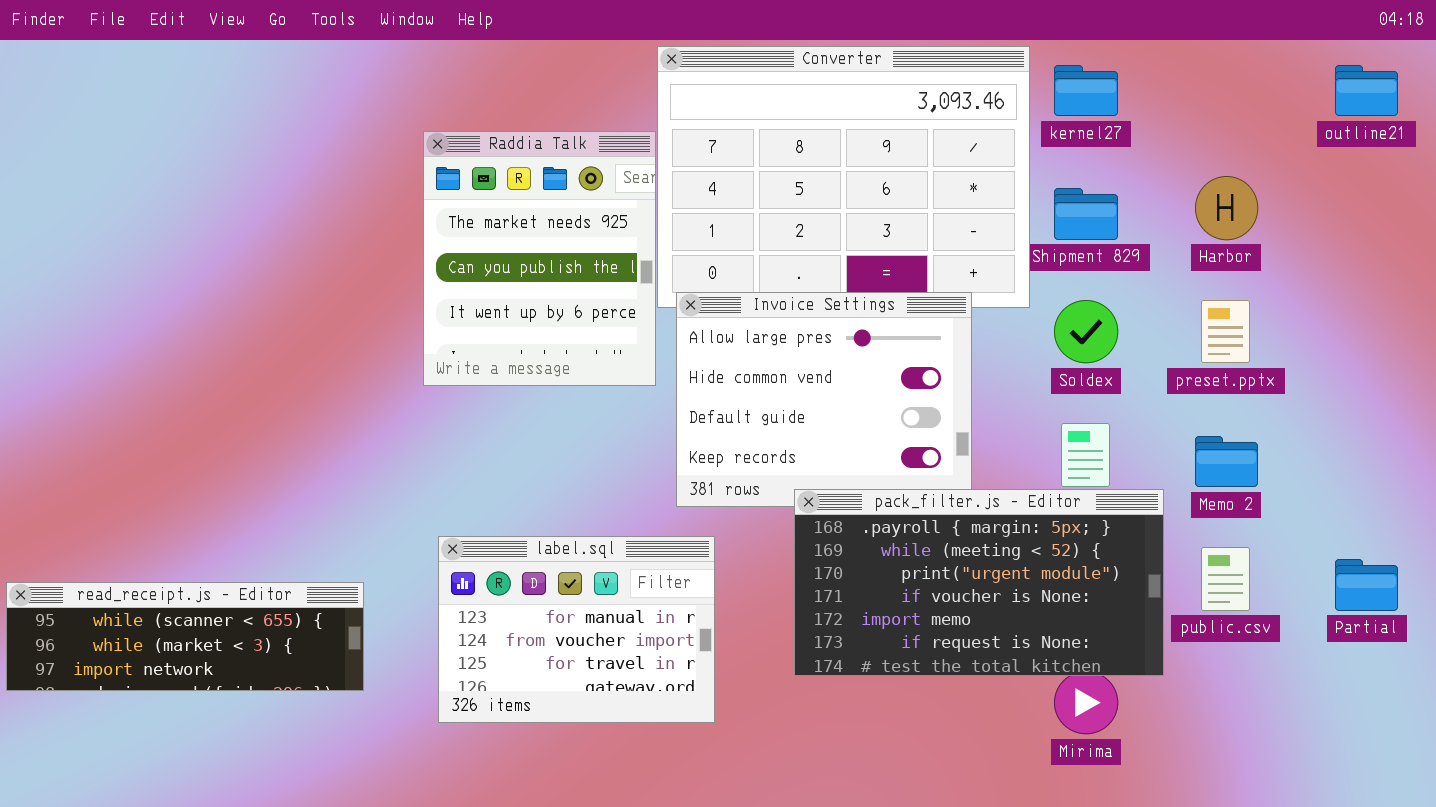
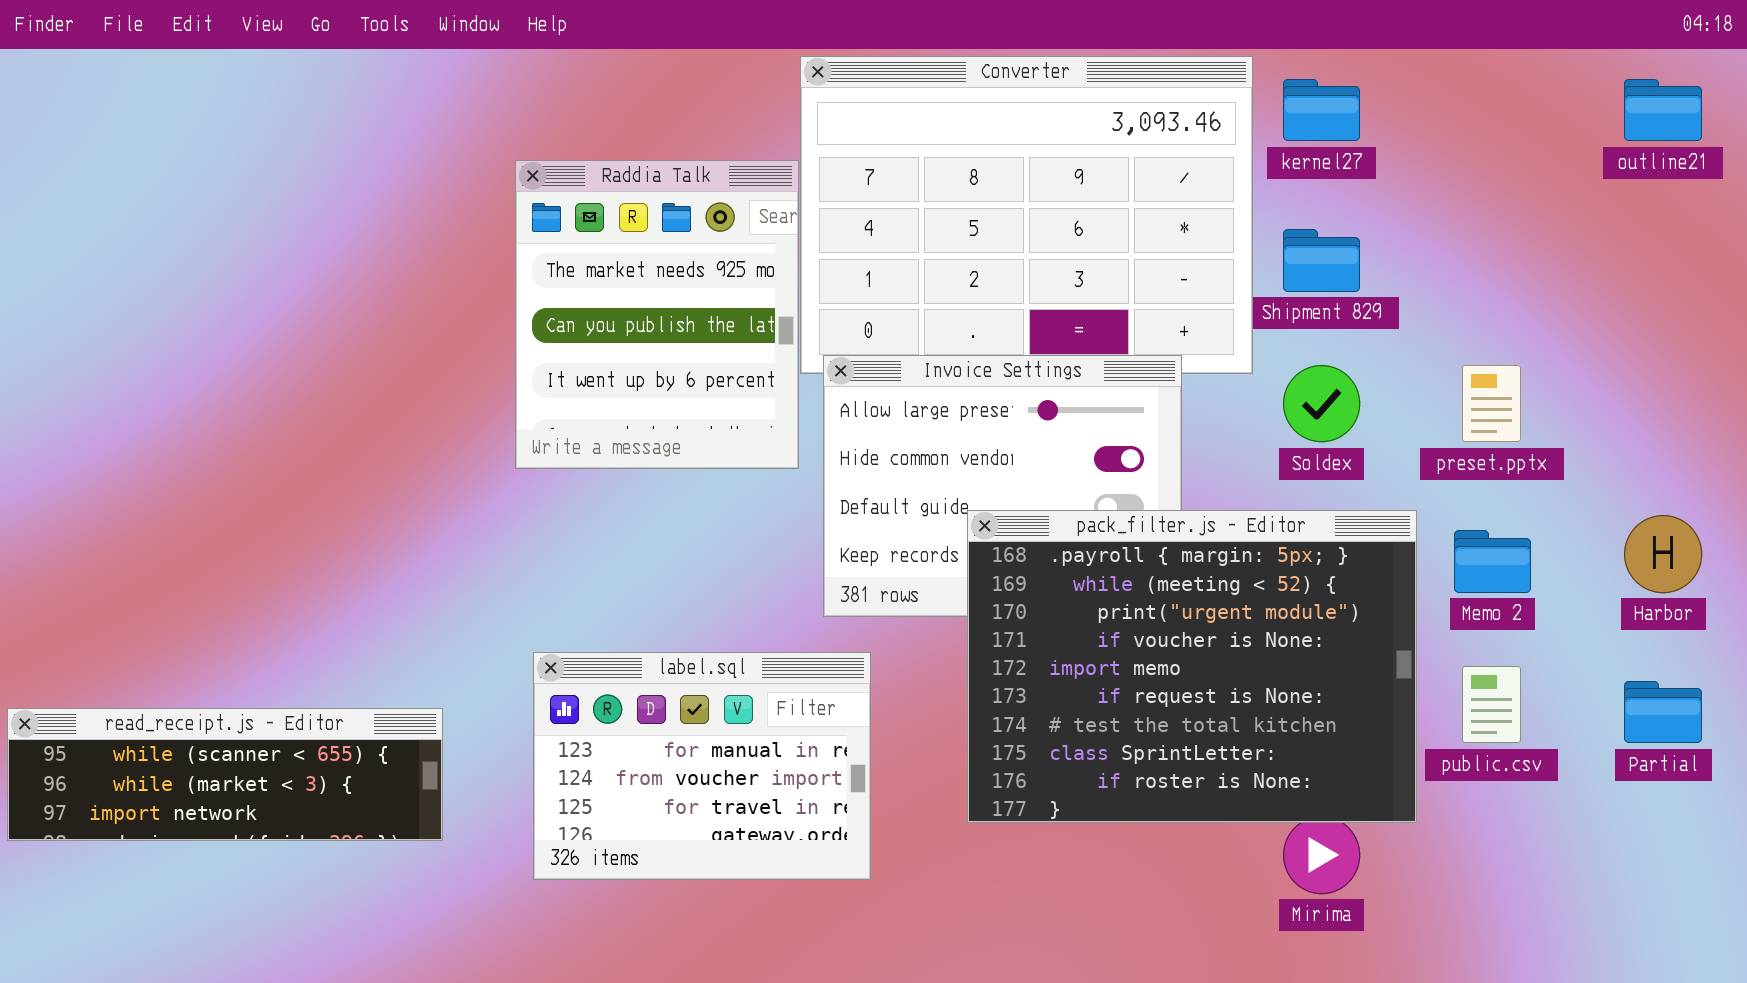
Harbor: [1195,176,1258,240] -> [1624,515,1702,593], moved
pack_filter.js - Editor: [794,489,1164,676] -> [967,510,1417,823], resized

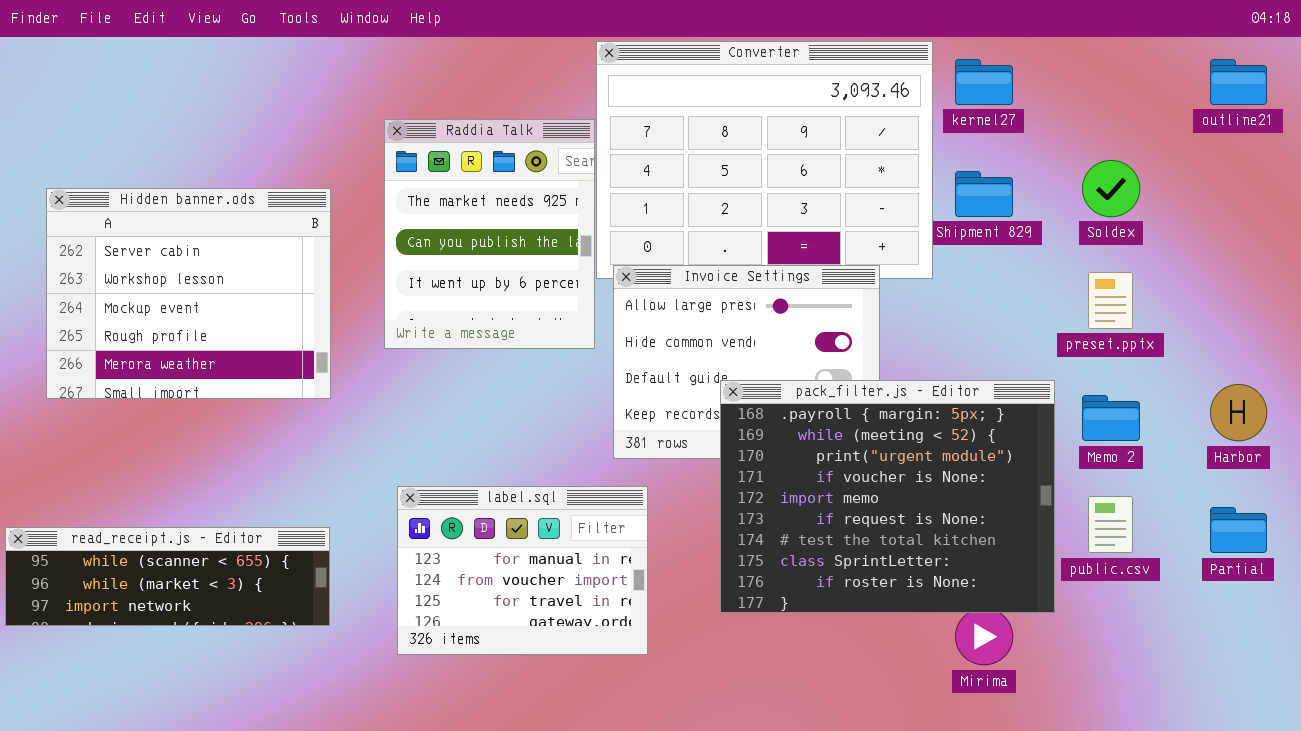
Hidden banner.ods: none -> [46,188,331,399], opened
Soldex: [1283,365,1360,442] -> [1082,160,1140,217], moved

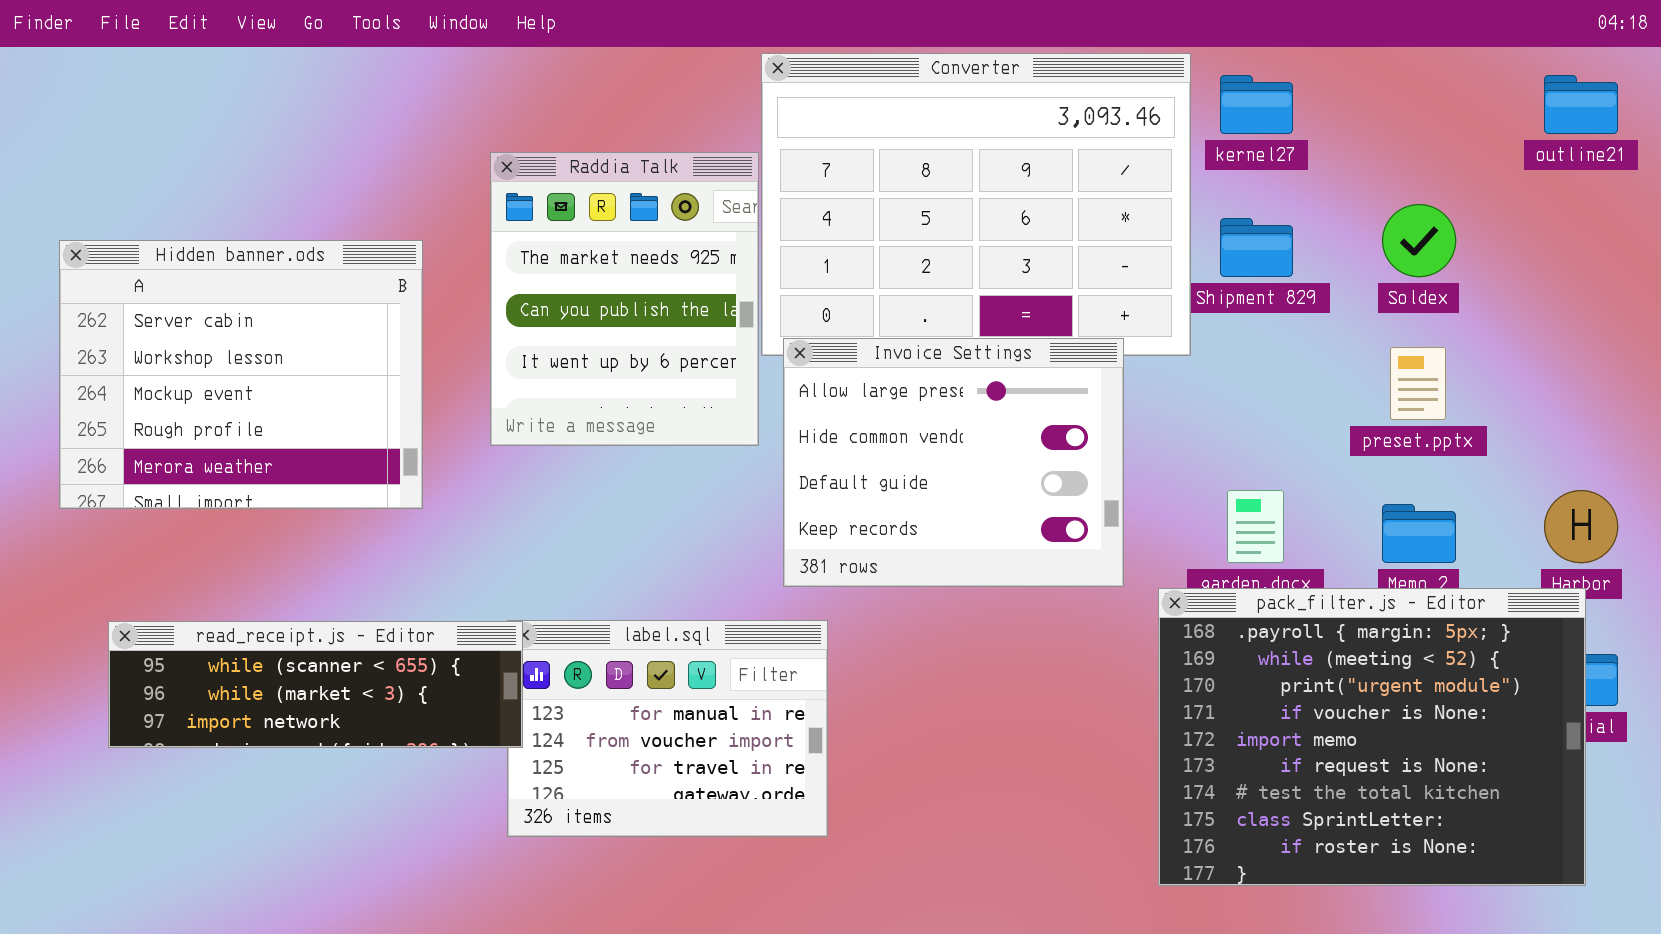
pack_filter.js - Editor: [720,380,1055,613] -> [1158,588,1586,886], moved
read_receipt.js - Editor: [5,527,330,626] -> [108,621,523,748], moved

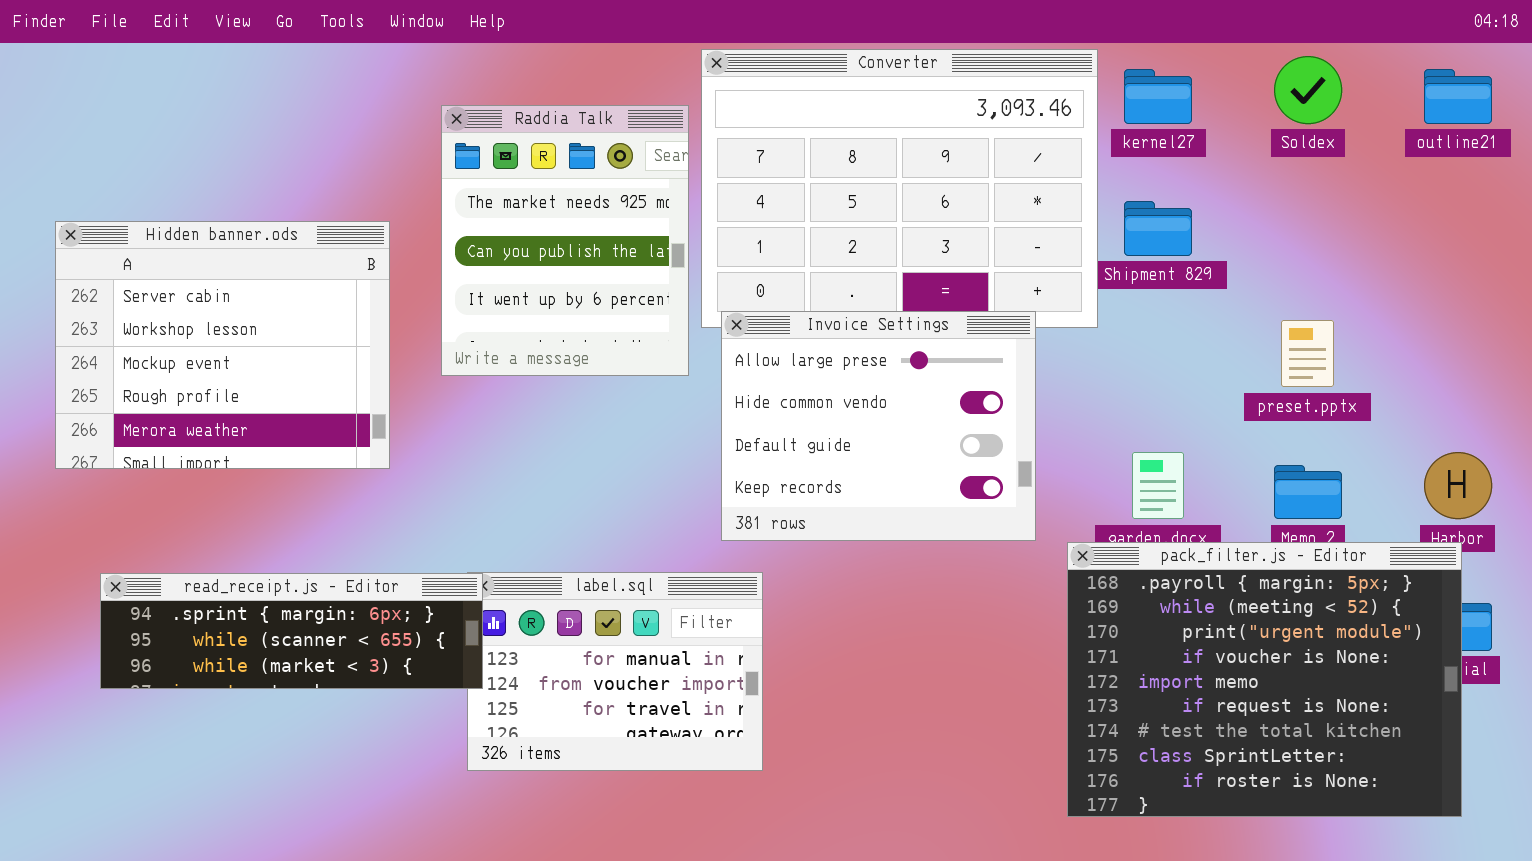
Raddia Talk: [490,152,759,446] -> [441,105,689,376], moved
Soldex: [1382,204,1456,277] -> [1274,56,1342,124], moved
read_receipt.js - Editor: [108,621,523,748] -> [100,573,483,689], scrolled up 1 row

